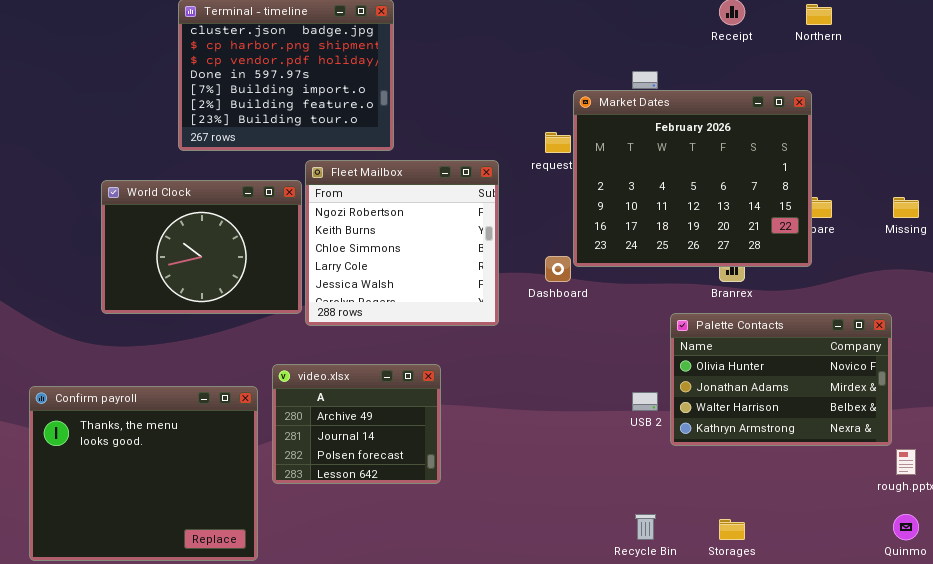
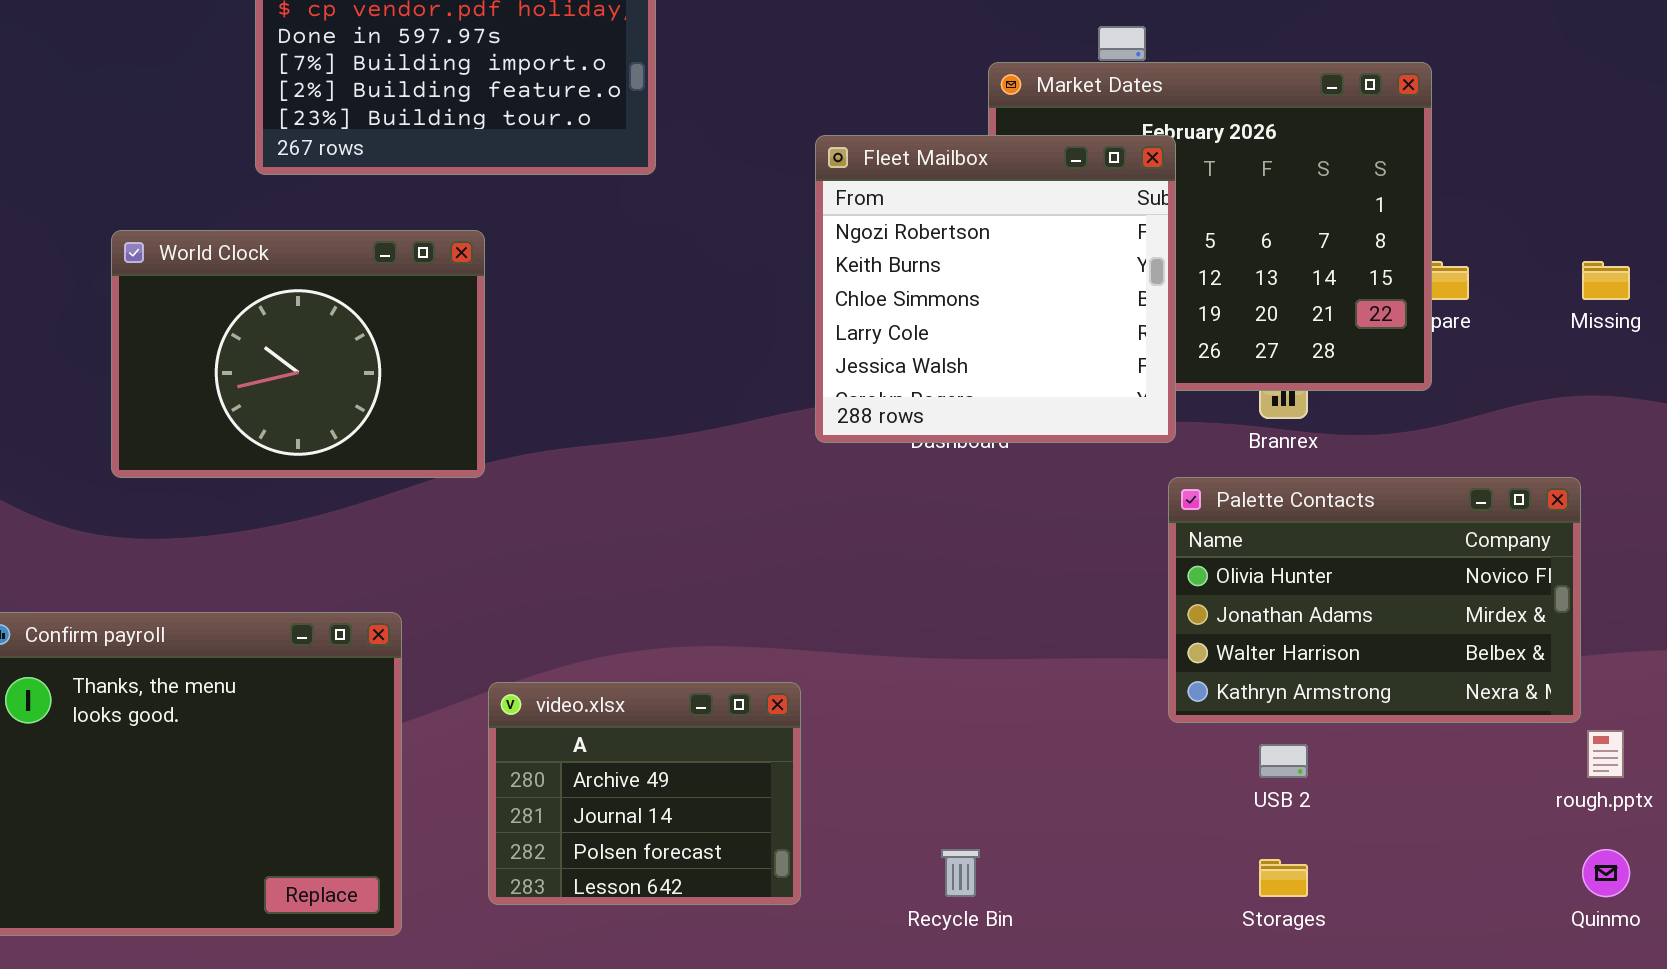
Fleet Mailbox: [305,160,499,326] -> [815,135,1176,443], moved
video.xlsx: [272,364,441,484] -> [488,682,801,905], moved
USB 2: [632,392,658,411] -> [1259,744,1308,778], moved
Recycle Bin: [635,514,656,540] -> [941,849,980,897], moved

